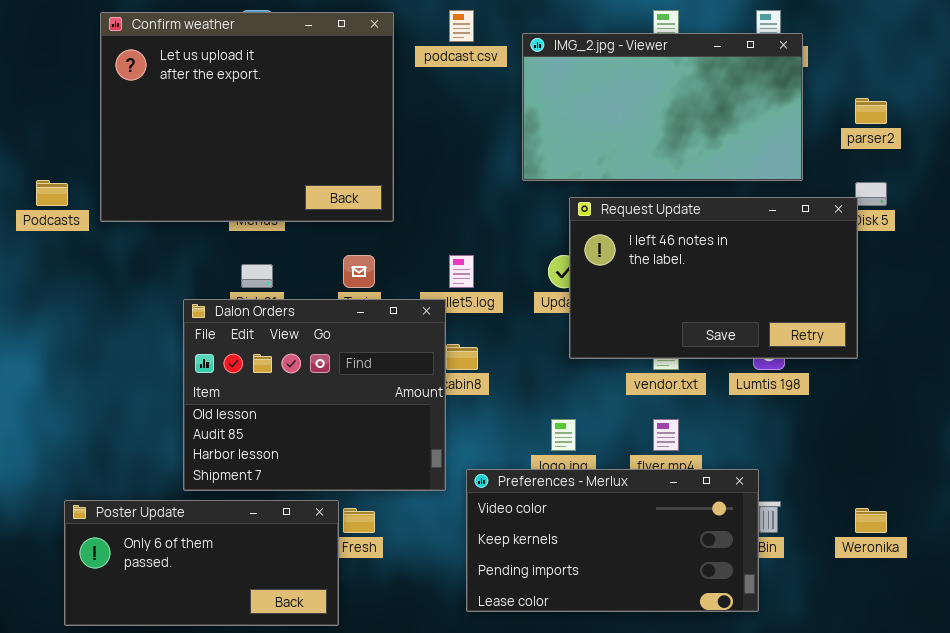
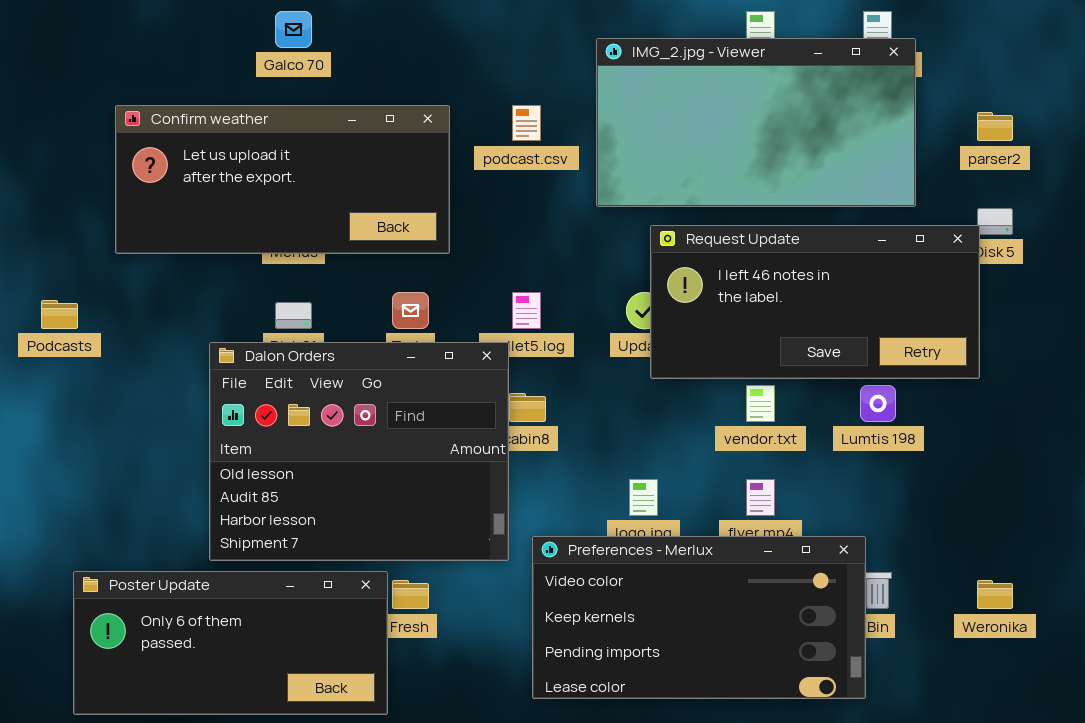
podcast.csv: [449,10,474,42] -> [512,105,541,141], moved
Confirm weather: [100,12,394,222] -> [115,105,450,254], resized
Podcasts: [36,180,68,206] -> [41,300,78,329], moved
Request Update: [569,197,858,359] -> [650,225,980,379], resized

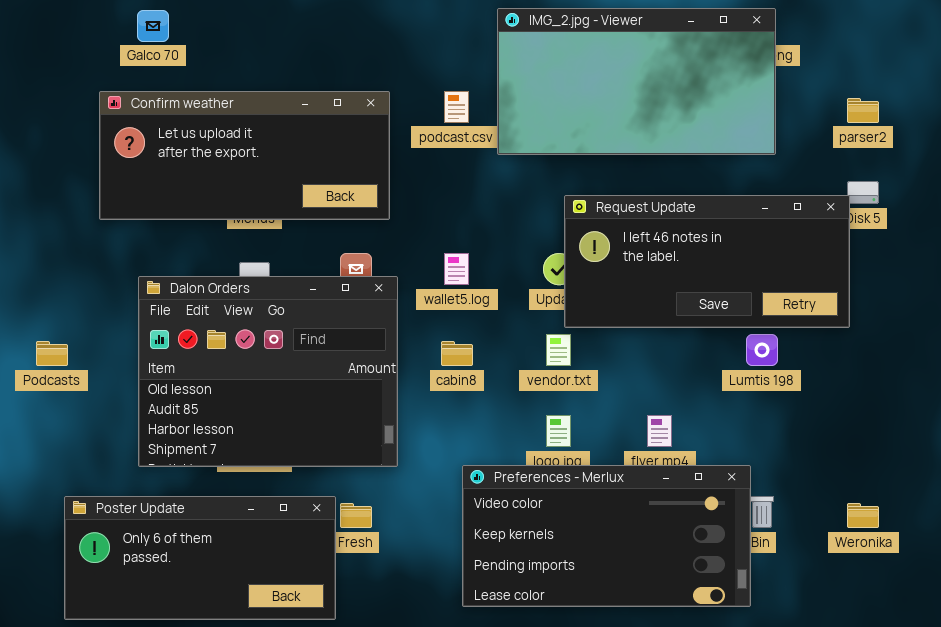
Galco 70: [275,11,312,48] -> [137,10,169,42], moved
IMG_2.jpg - Viewer: [596,38,916,207] -> [497,8,776,155], moved
Podcasts: [41,300,78,329] -> [36,341,68,366], moved
Dalon Orders: [209,342,509,561] -> [138,276,398,467], moved
vendor.txt: [746,385,775,422] -> [546,334,571,366], moved

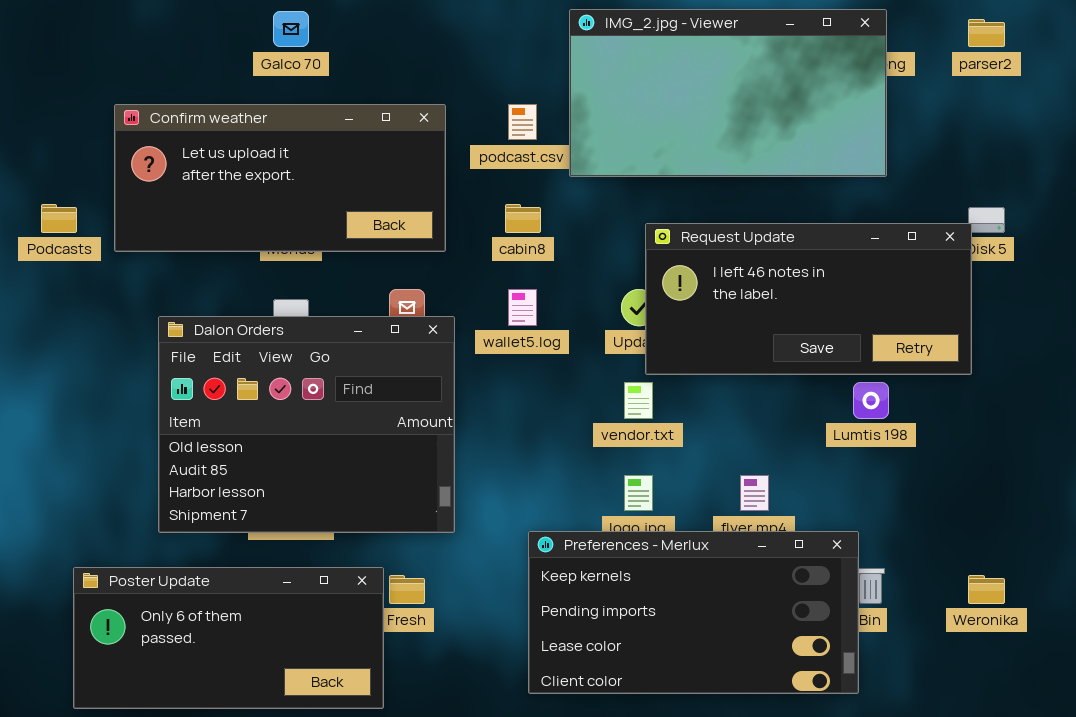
Galco 70: [137,10,169,42] -> [273,11,309,47], moved
parser2: [847,98,879,123] -> [968,19,1005,47], moved
Podcasts: [36,341,68,366] -> [41,204,77,233], moved
cabin8: [441,341,473,366] -> [505,204,541,233], moved
Preferences - Merlux: [462,465,751,607] -> [528,531,859,694], scrolled down 1 row

